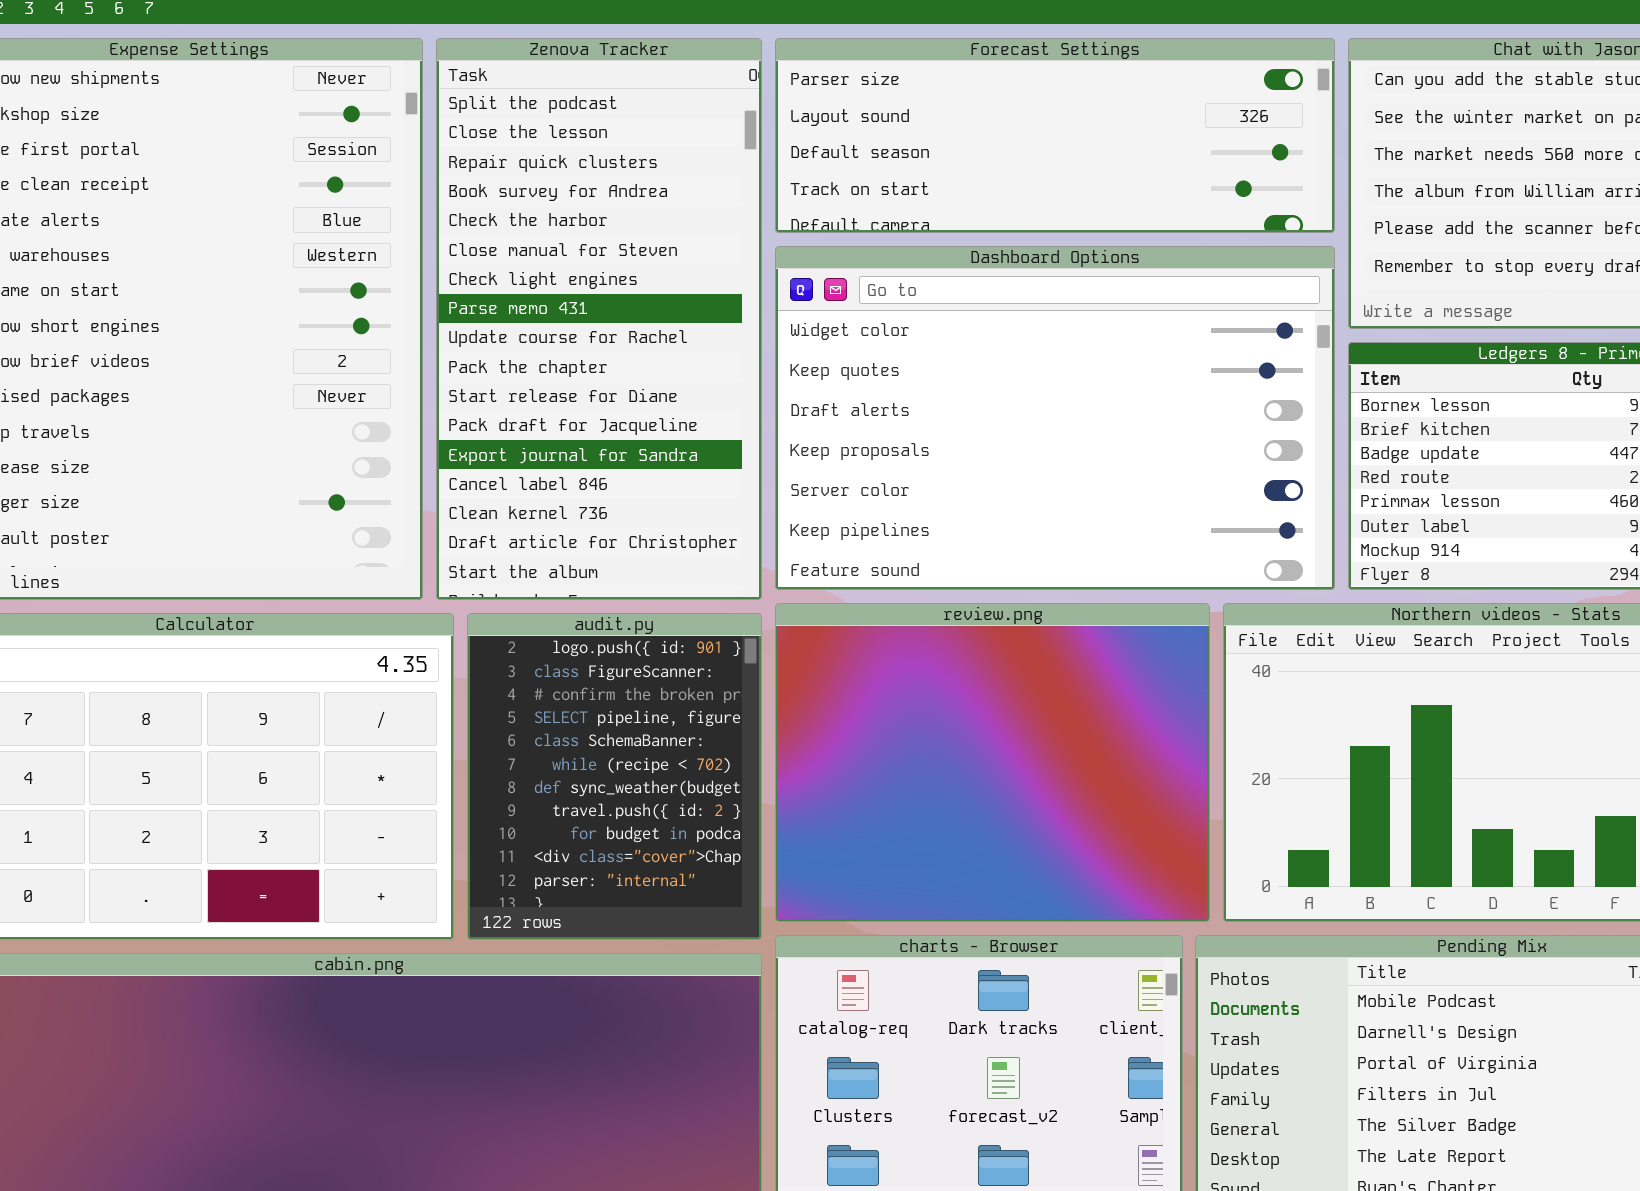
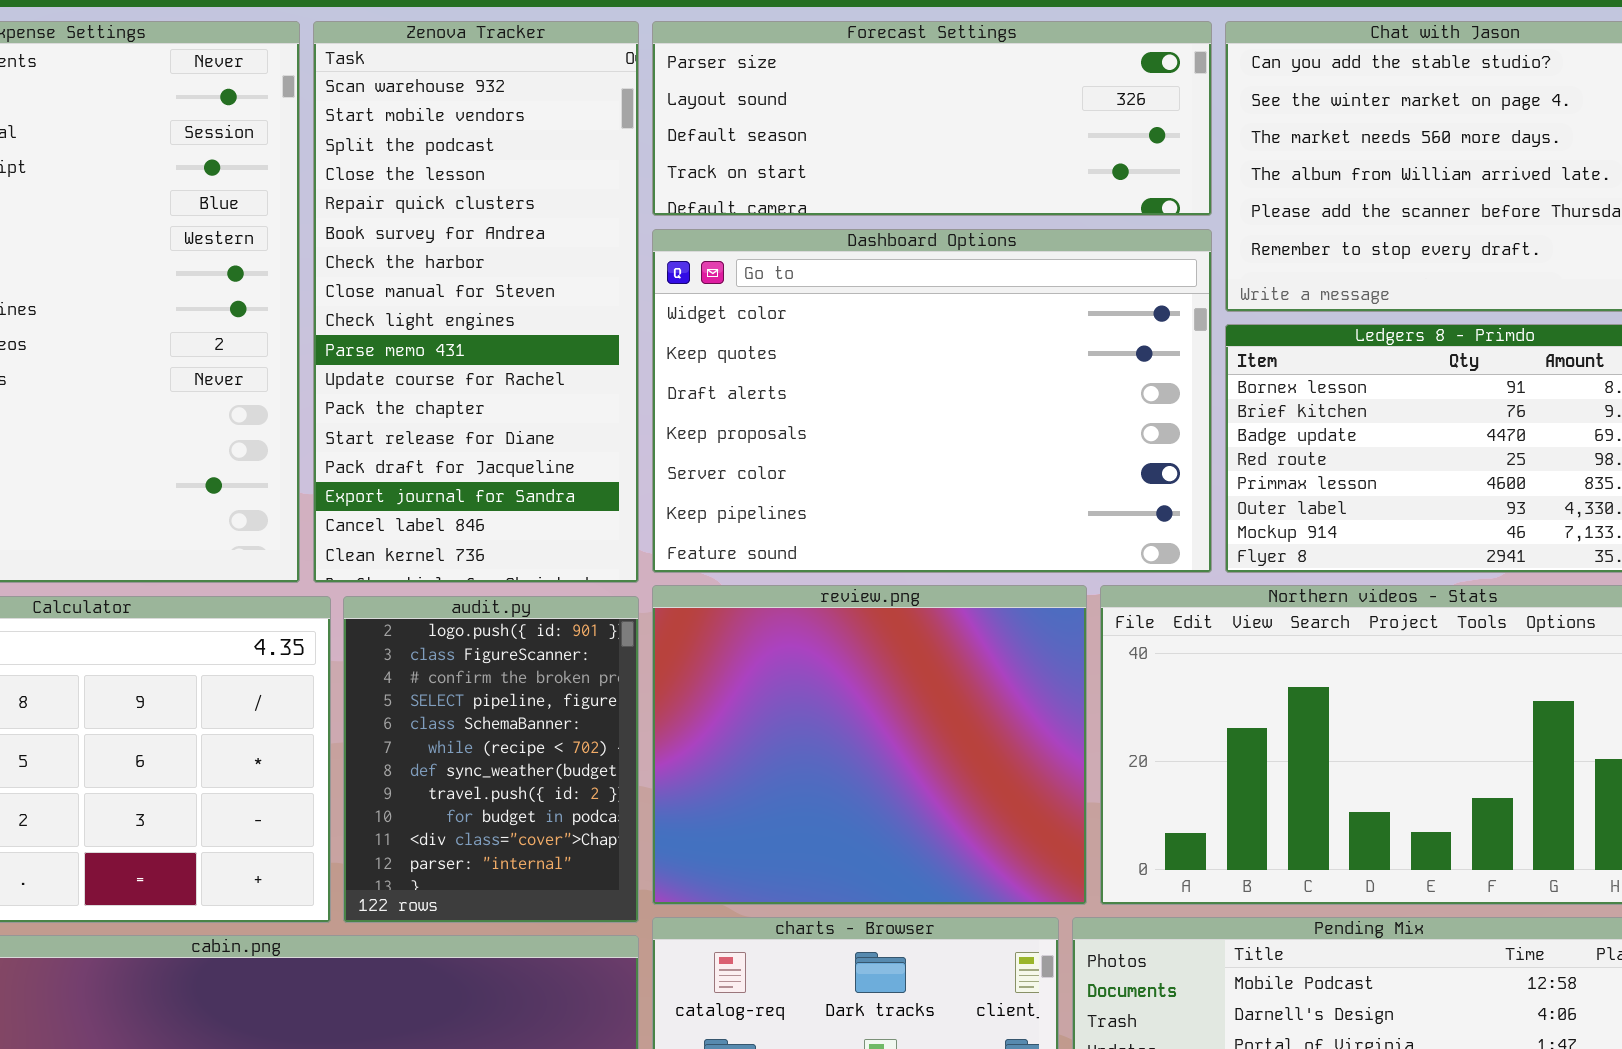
Zenova Tracker: [436,38,762,600] -> [313,21,639,583], scrolled up 2 rows

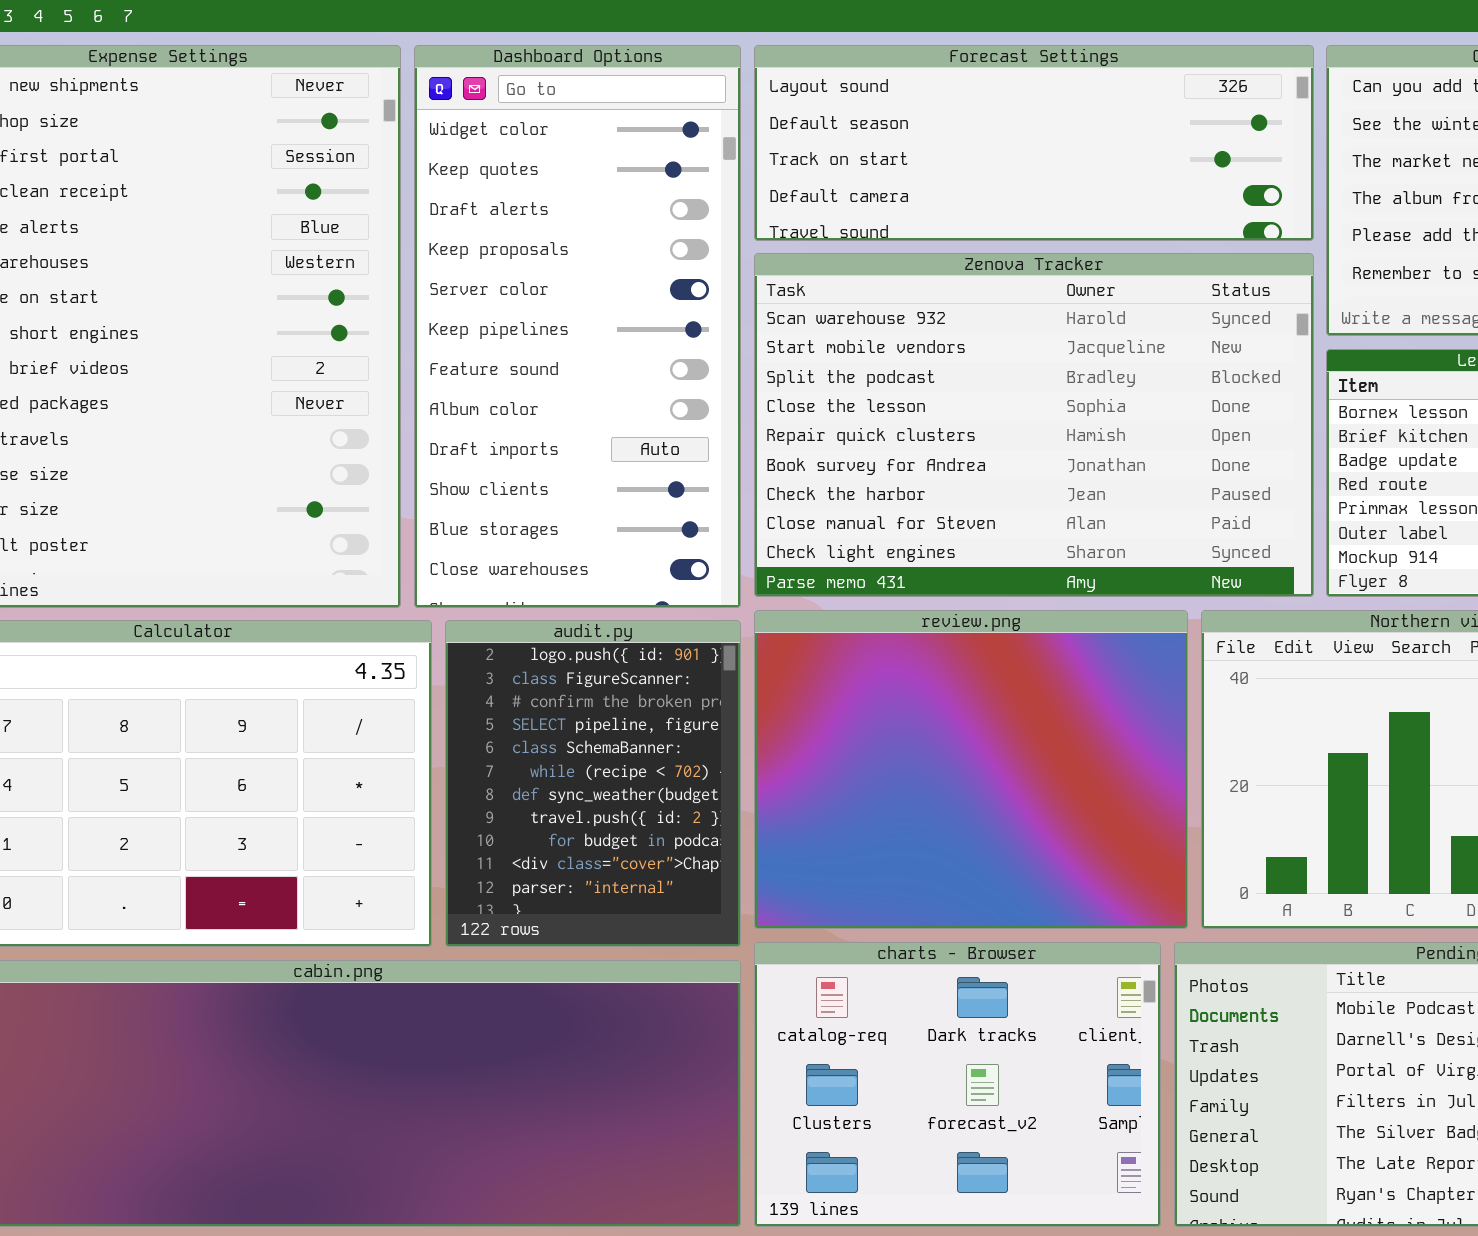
Zenova Tracker: [313,21,639,583] -> [754,253,1314,597], moved, resized
Forecast Settings: [652,21,1212,216] -> [754,45,1314,241], scrolled down 1 row
Dashboard Options: [652,229,1212,573] -> [414,45,741,608], moved, resized

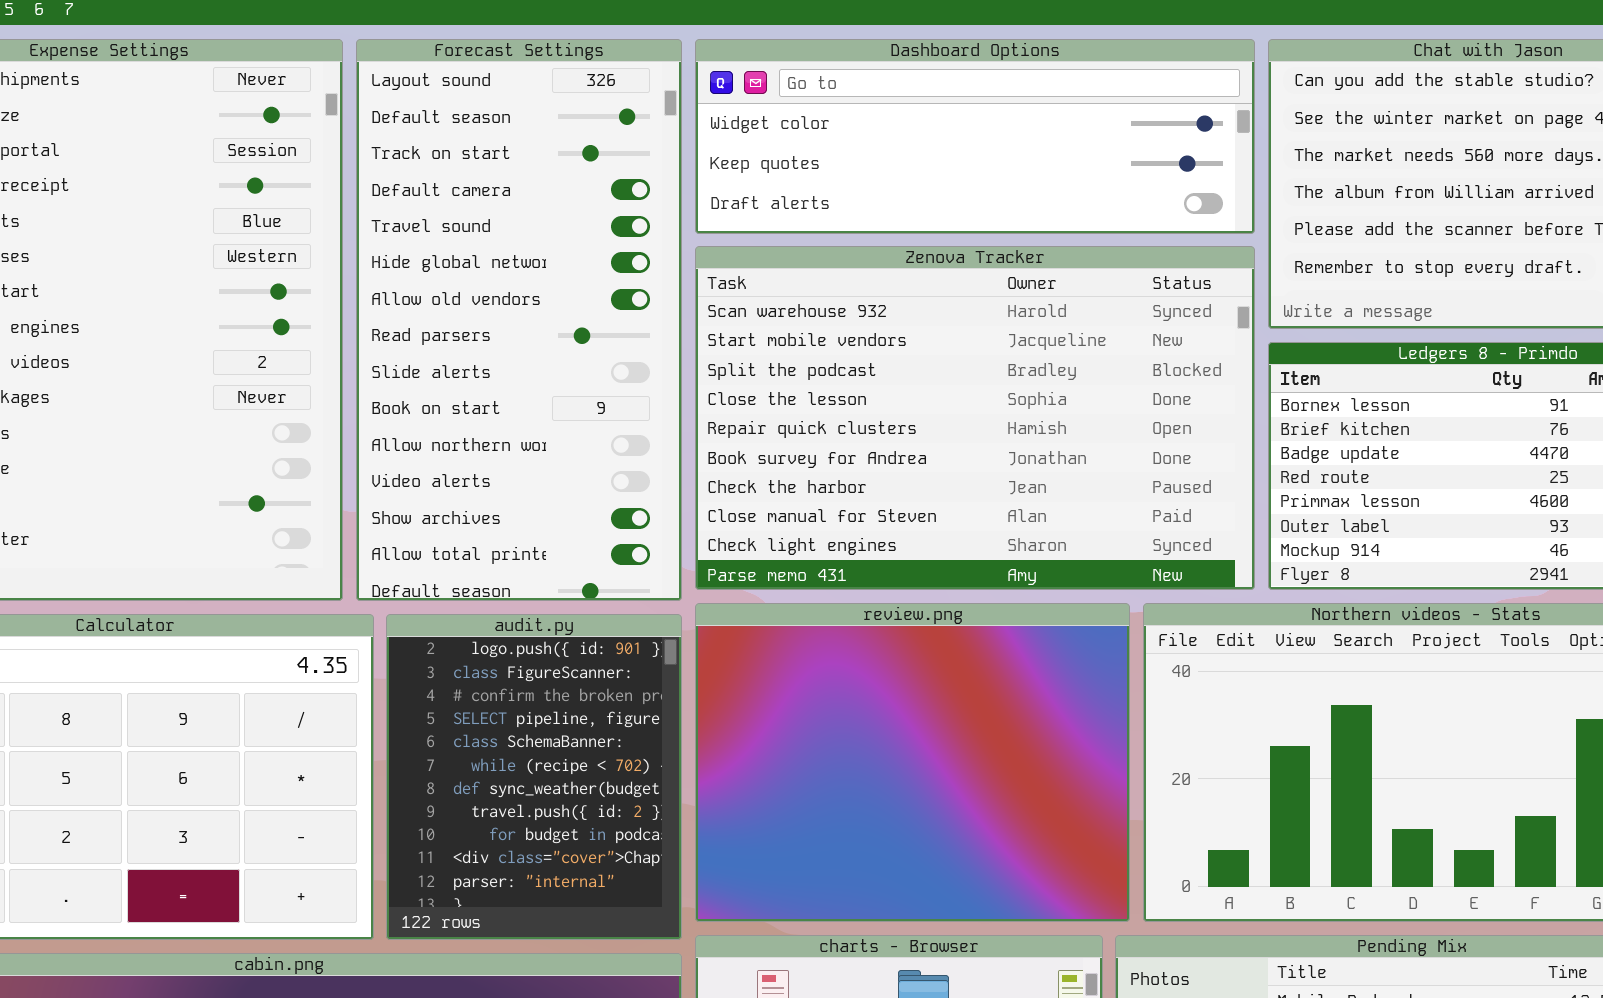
Dashboard Options: [414,45,741,608] -> [695,39,1255,234], moved, resized
Forecast Settings: [754,45,1314,241] -> [356,39,682,601], moved, resized

